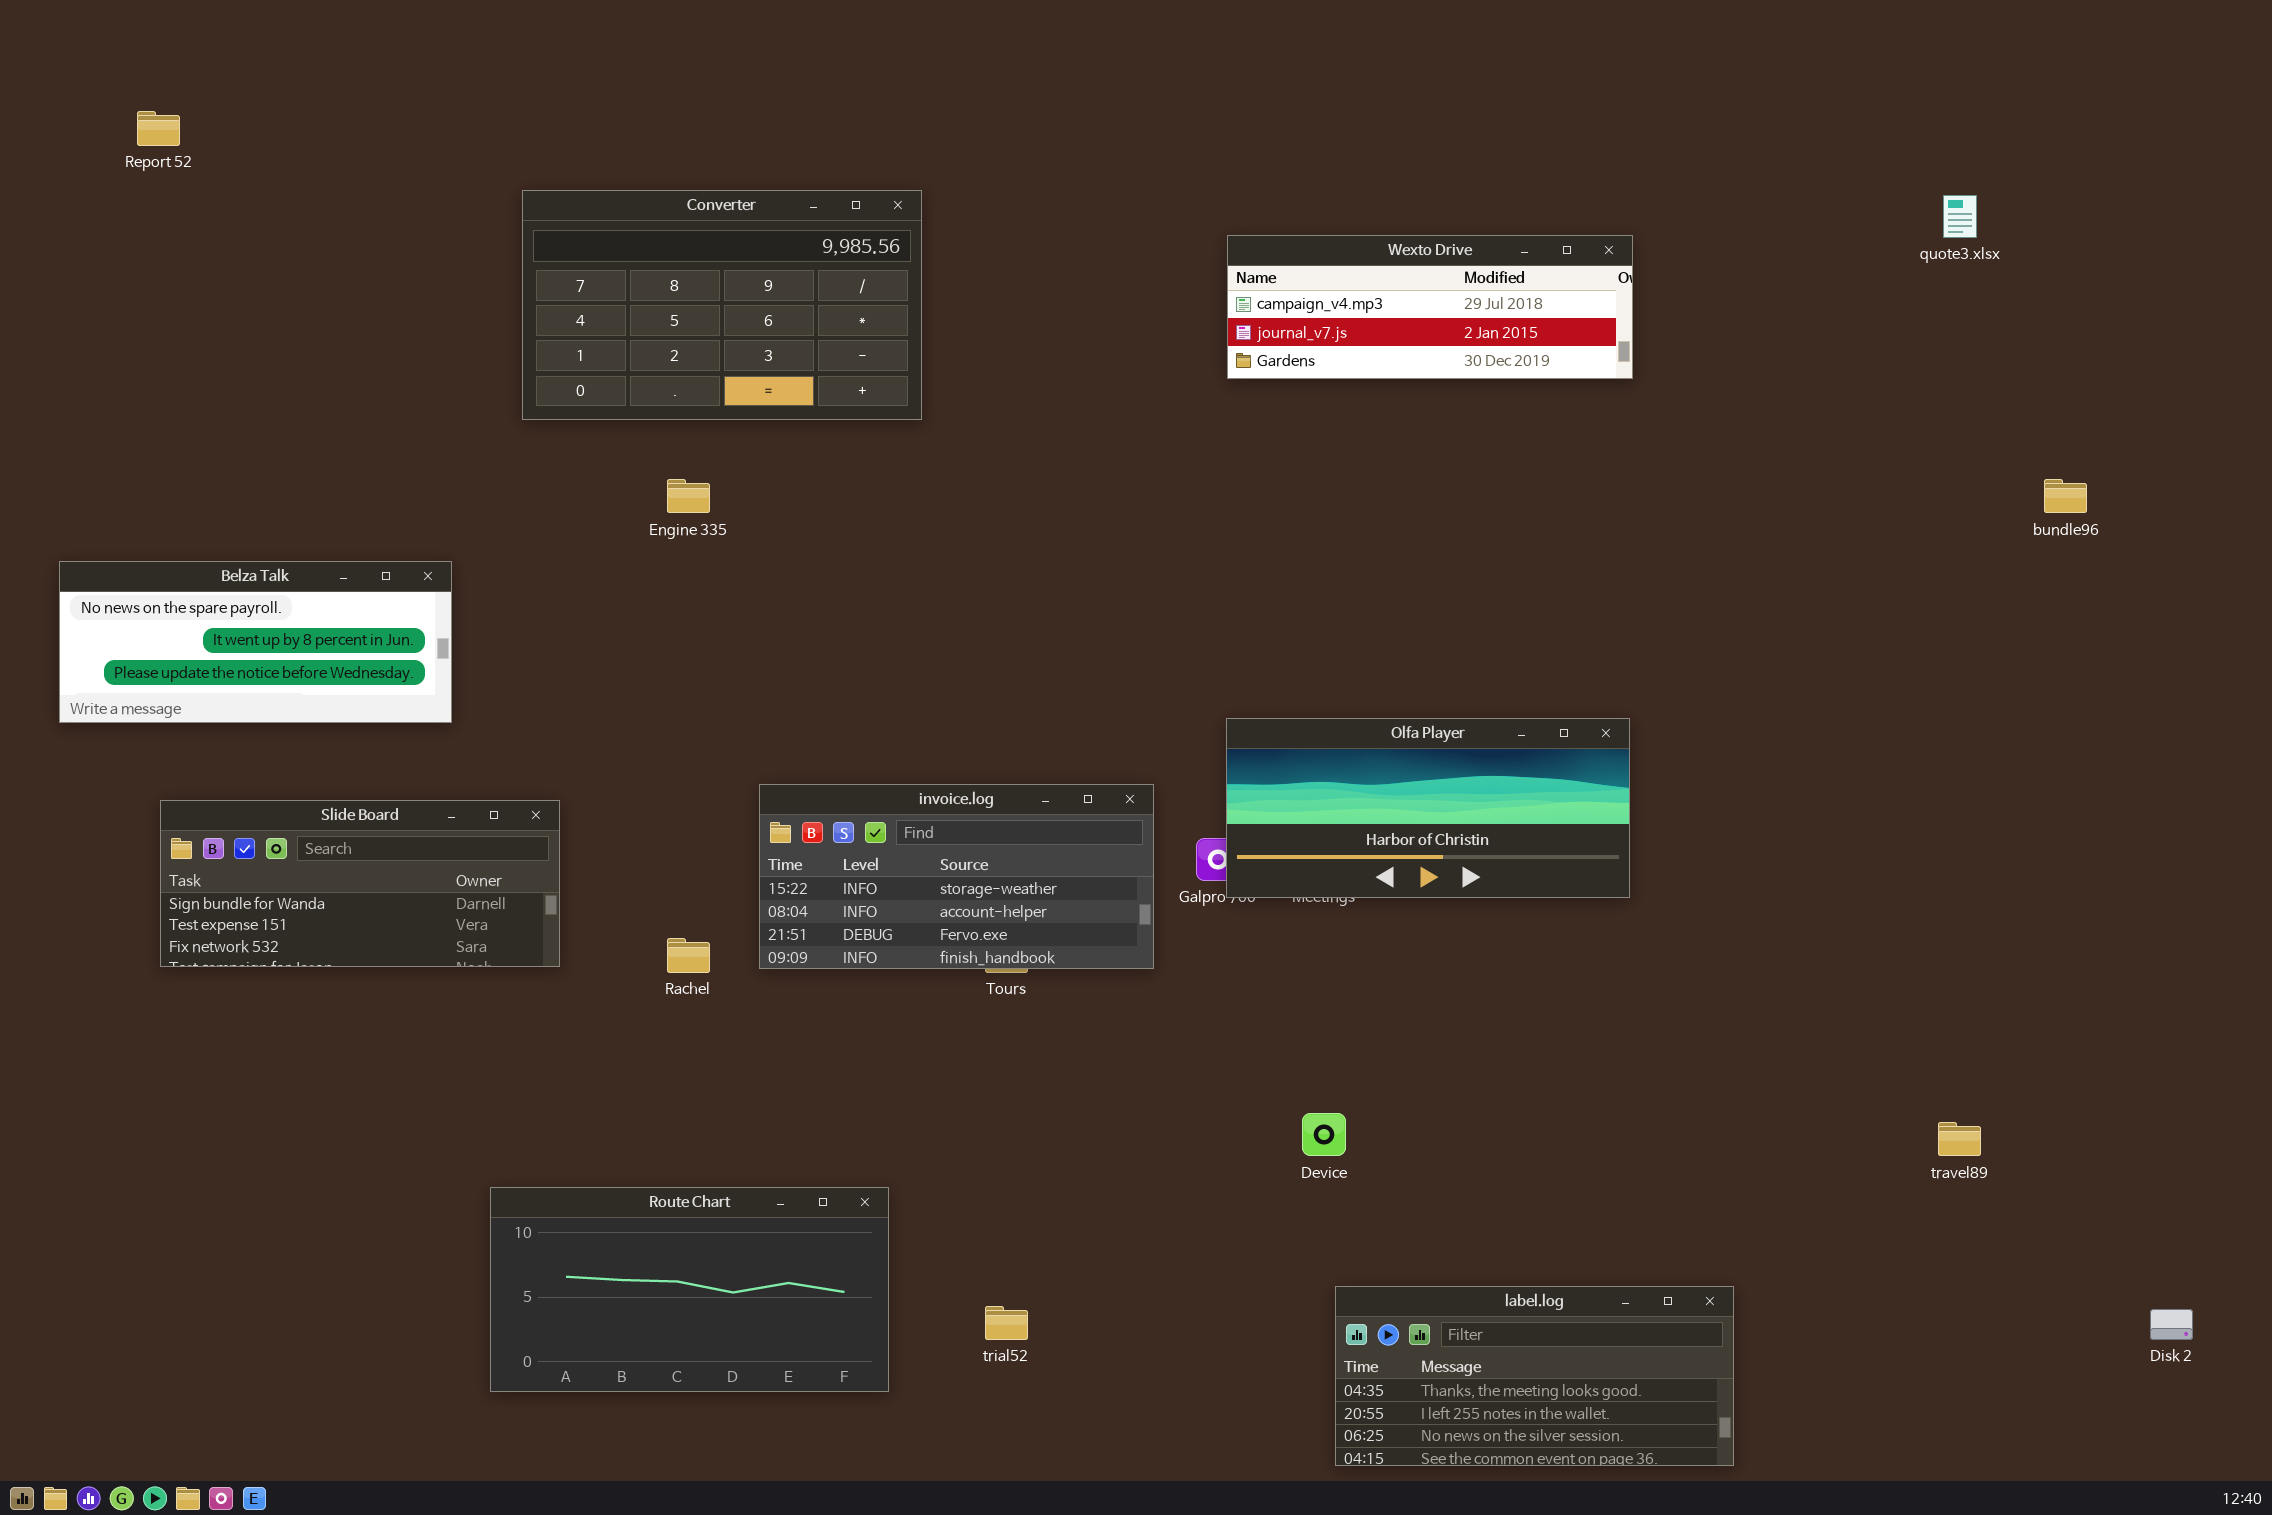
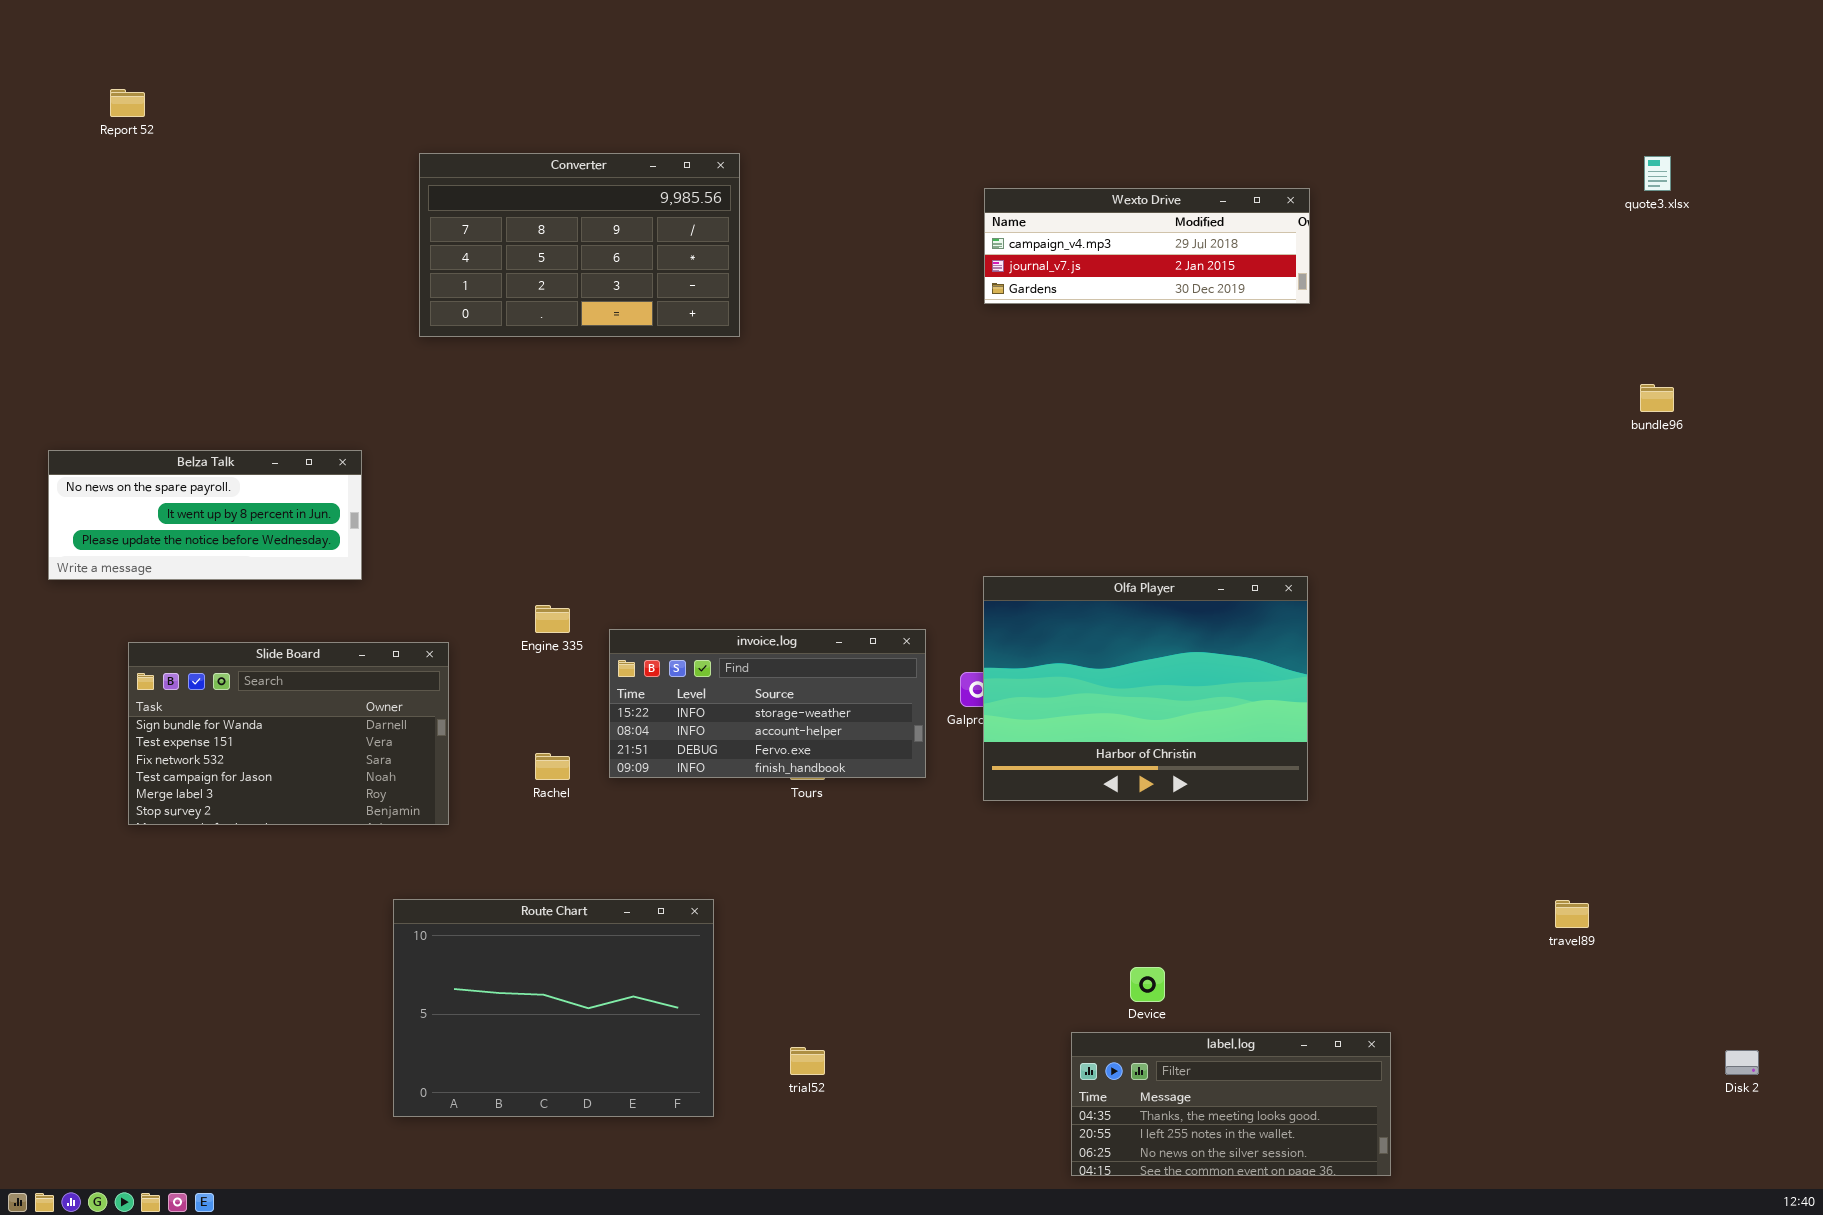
quote3.xlsx: [1943,195,1977,238] -> [1644,156,1671,191], moved
Engine 335: [667,479,710,513] -> [535,605,570,633], moved
Olfa Player: [1226,718,1630,898] -> [983,576,1308,801], resized
Slide Board: [160,800,560,967] -> [128,642,449,825], resized
Device: [1302,1113,1346,1156] -> [1130,967,1165,1002], moved
Route Chart: [490,1187,889,1392] -> [393,899,714,1117], resized

